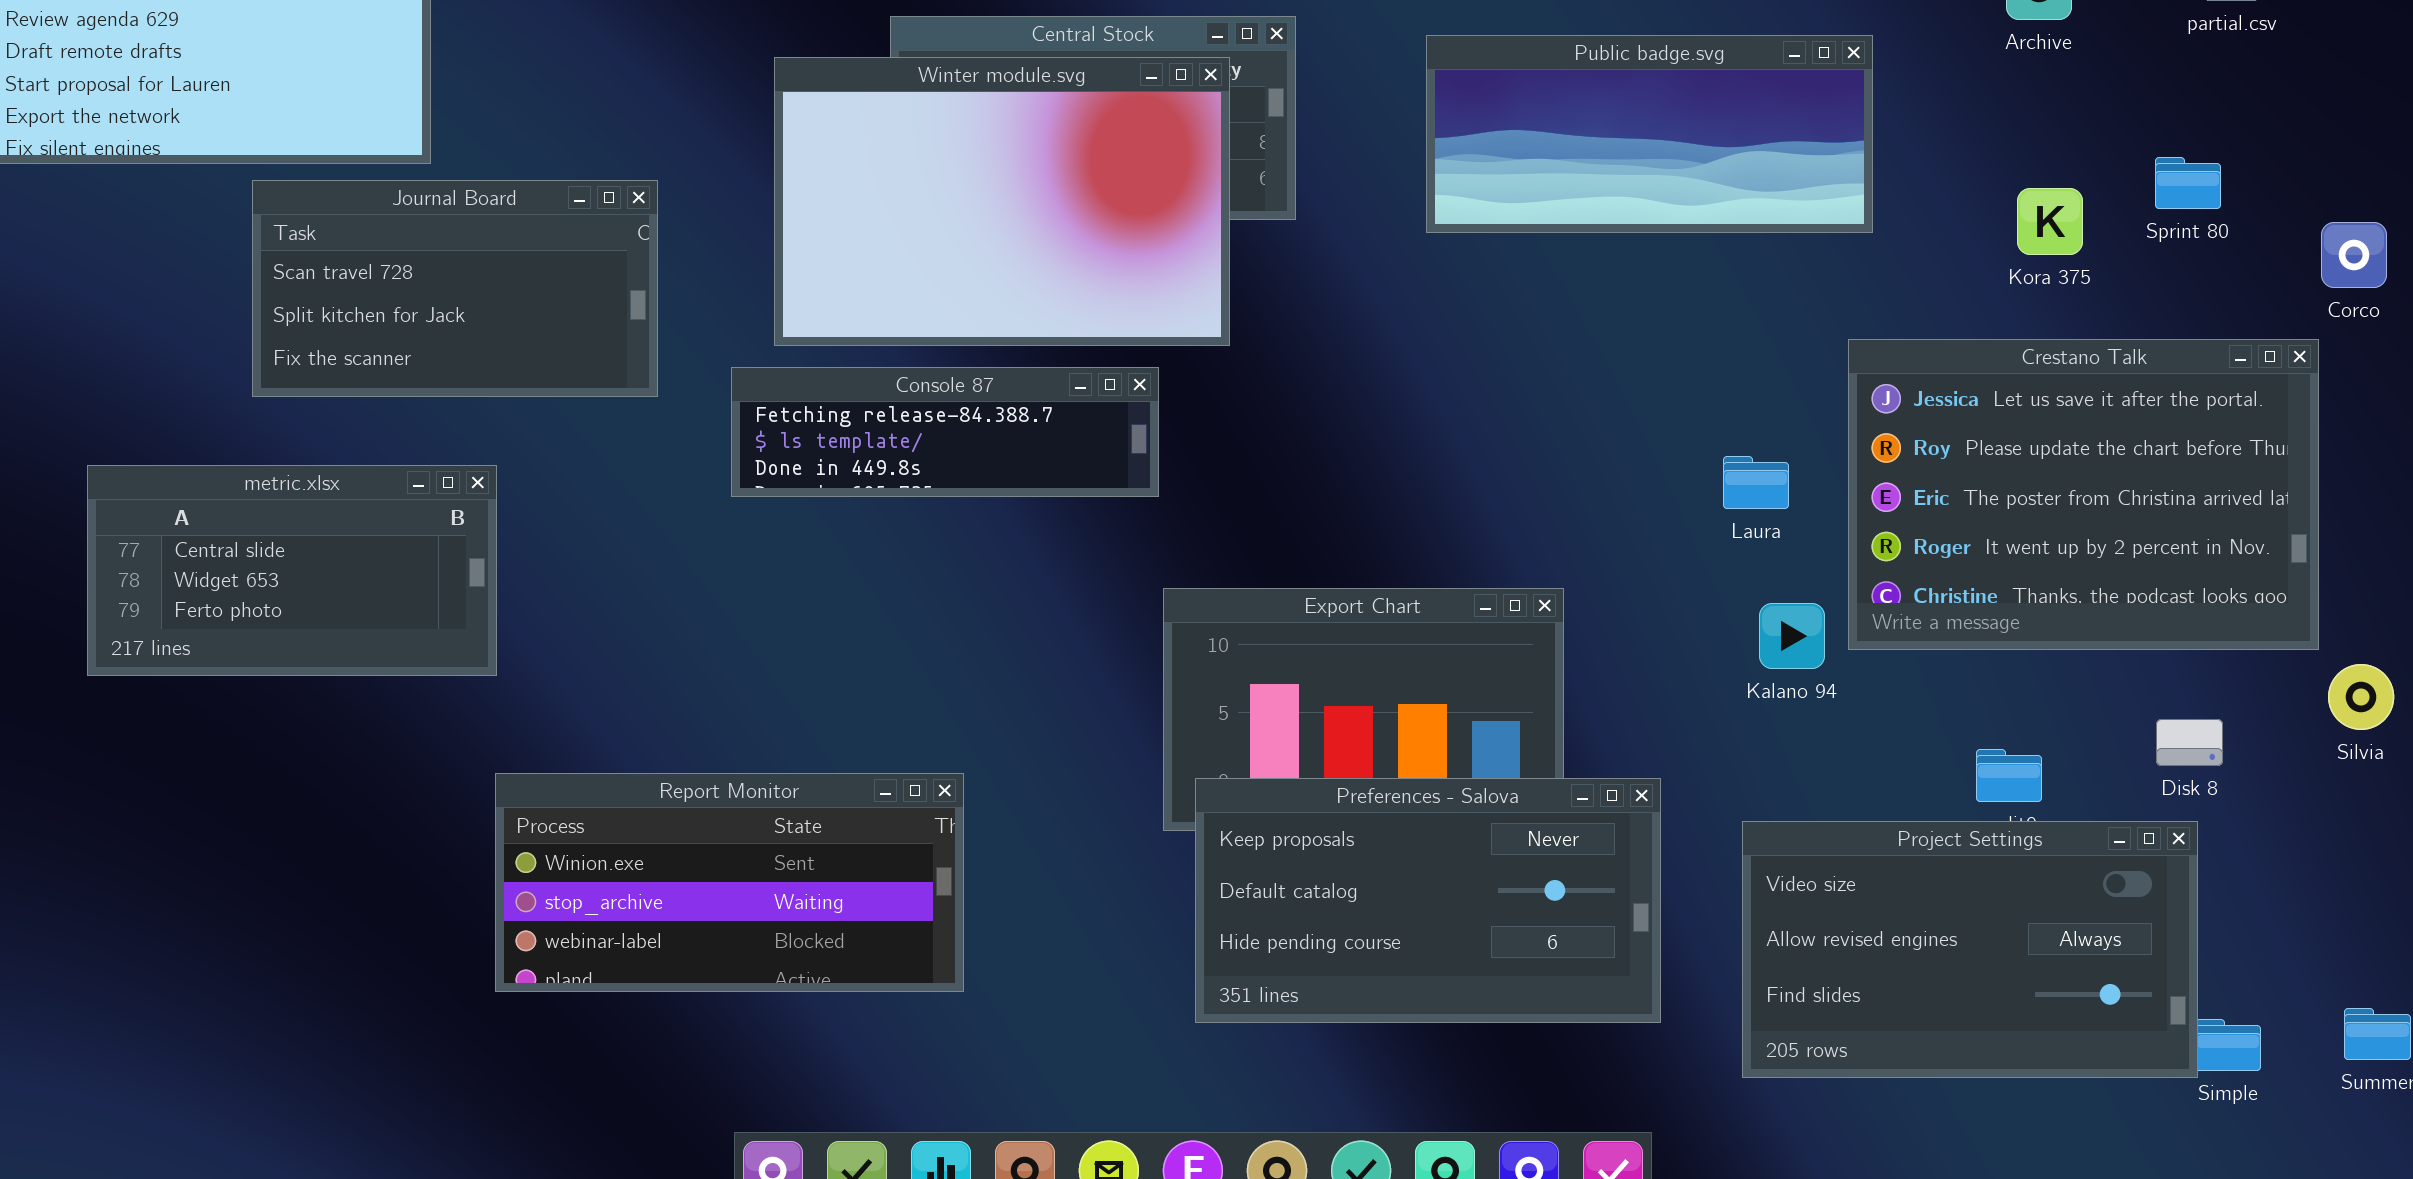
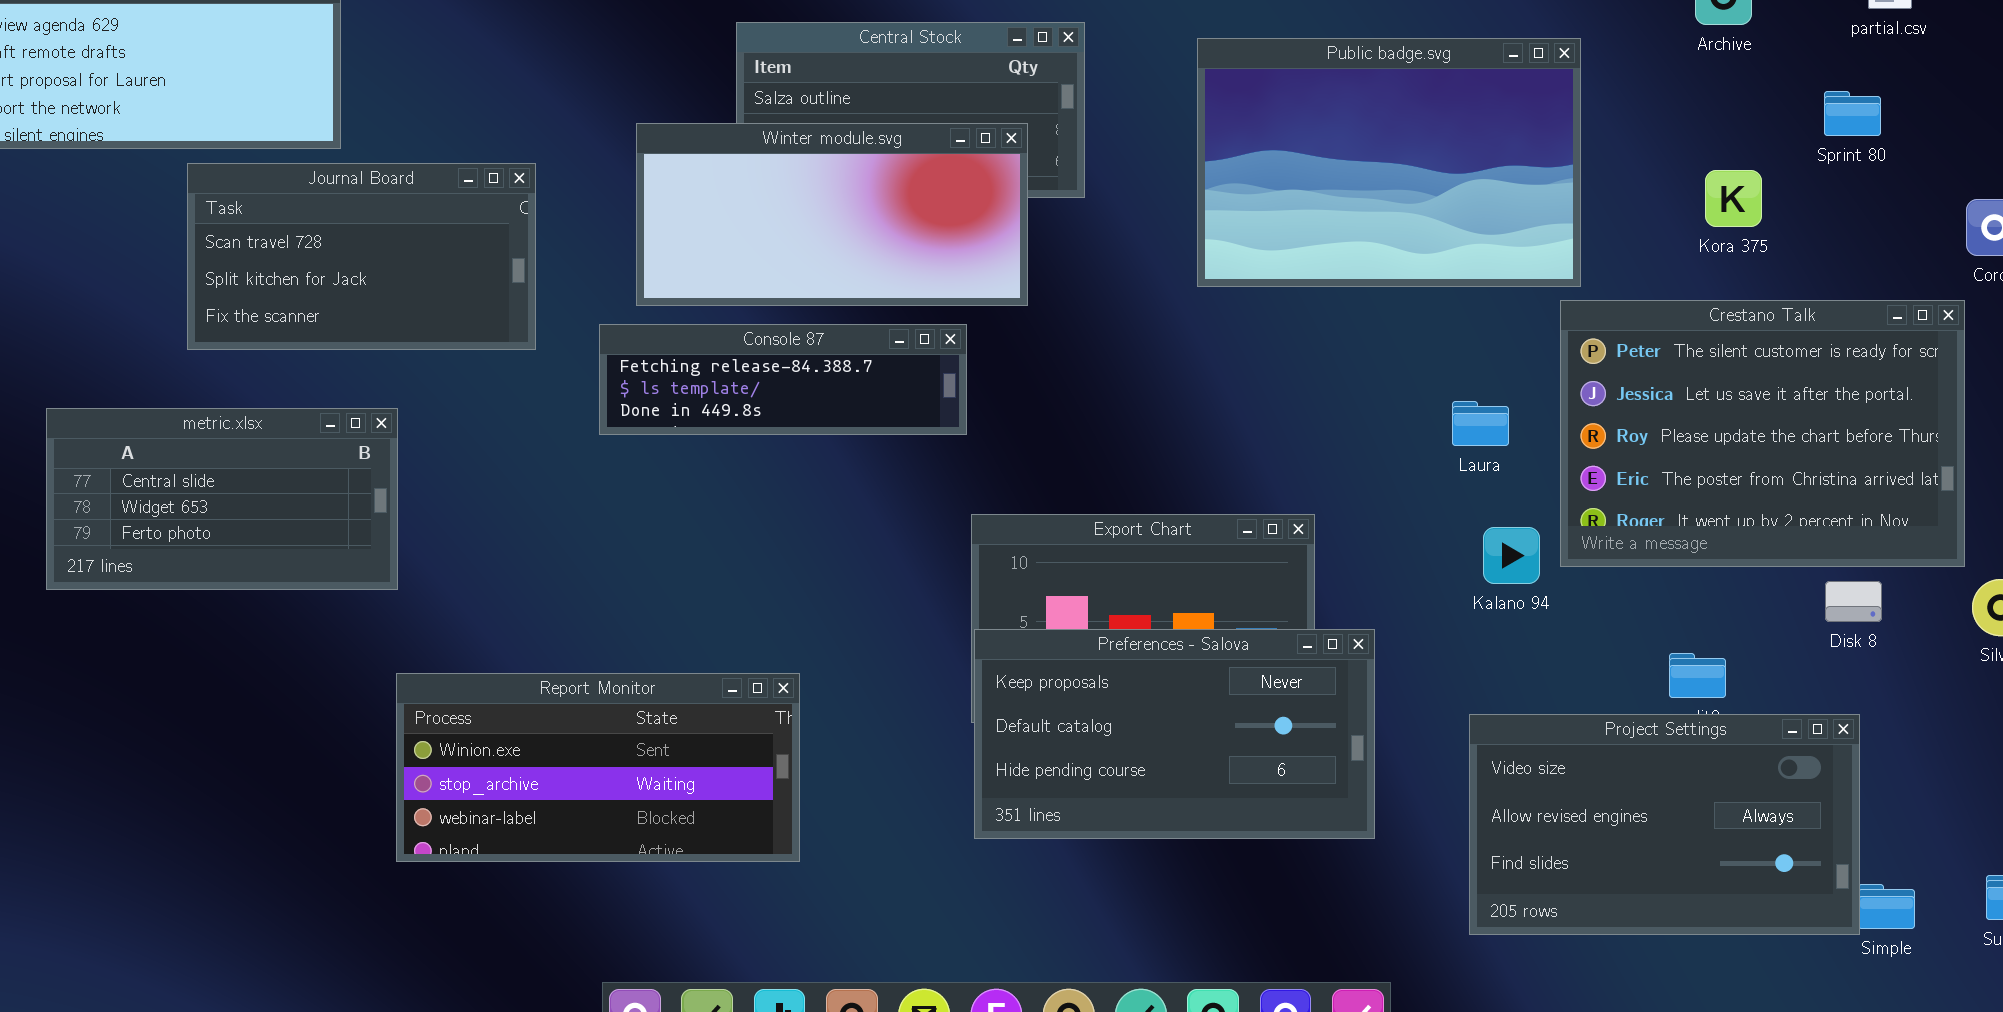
Public badge.svg: [1426,35,1873,233] -> [1197,38,1581,287], resized
Winter module.svg: [774,57,1230,346] -> [636,123,1028,306], resized
Sprint 80: [2155,157,2221,209] -> [1824,91,1881,136], moved
Crestano Talk: [1848,339,2319,650] -> [1560,300,1965,567], scrolled up 1 row
Disk 8: [2156,719,2223,766] -> [1825,581,1882,622], moved
Preferences - Salova: [1195,778,1661,1023] -> [974,629,1375,839], moved

